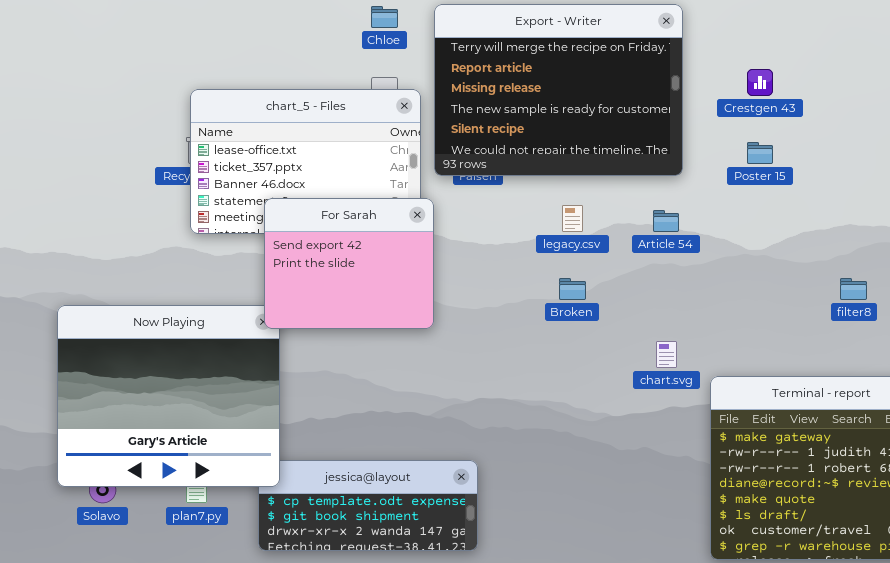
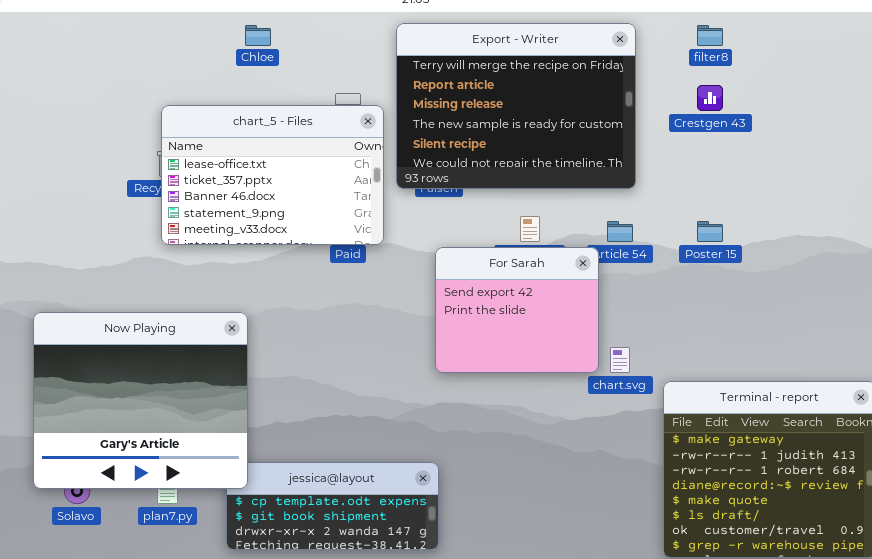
Chloe: [371,6,398,28] -> [245,25,271,46], moved
Poster 15: [747,142,773,164] -> [697,221,723,242], moved
For Sarah: [264,198,434,329] -> [435,247,599,373], moved
filter8: [840,278,867,300] -> [697,25,723,46], moved

